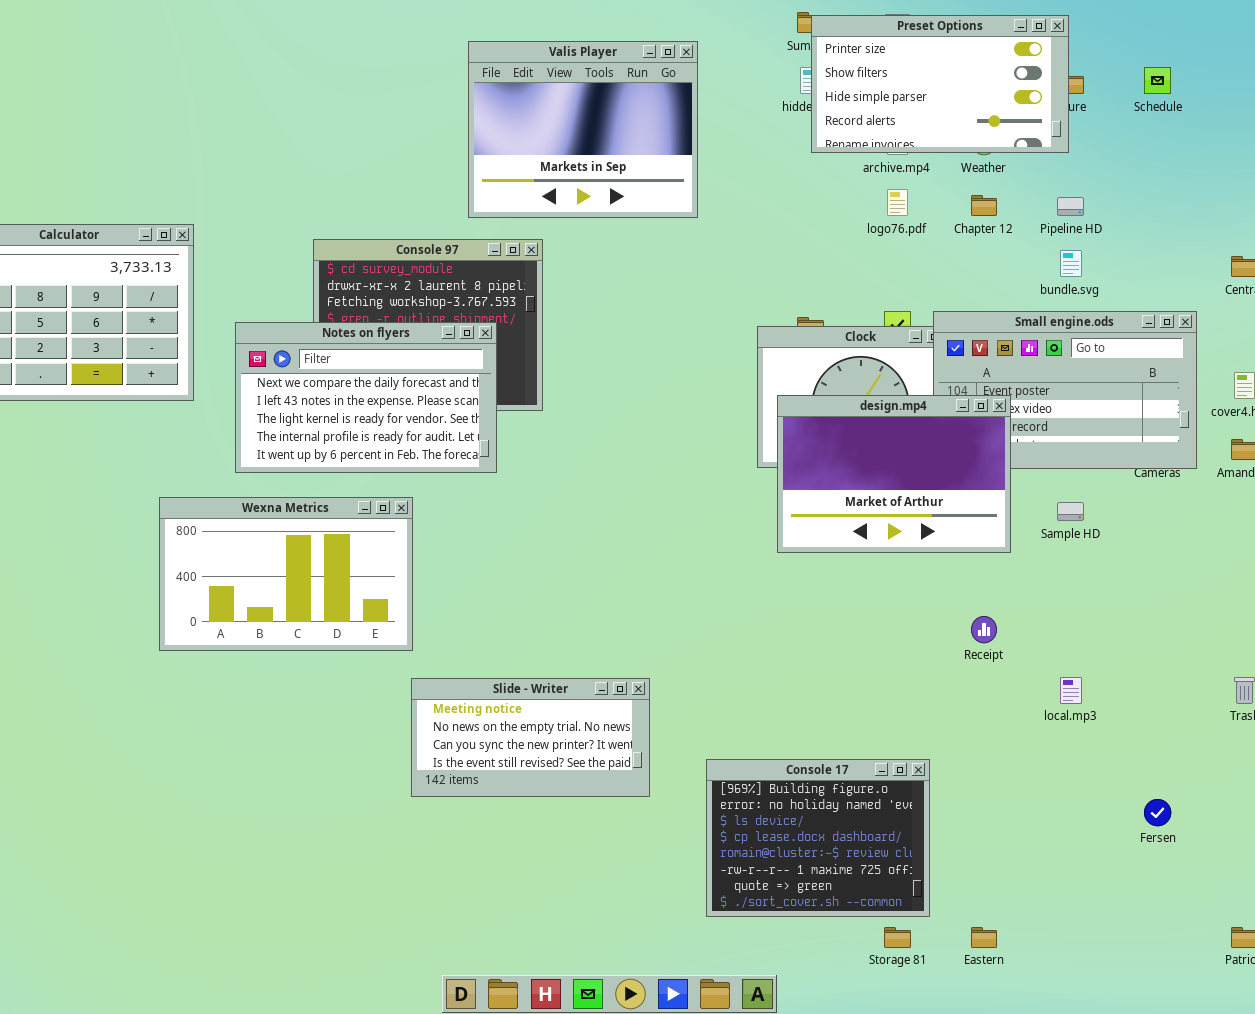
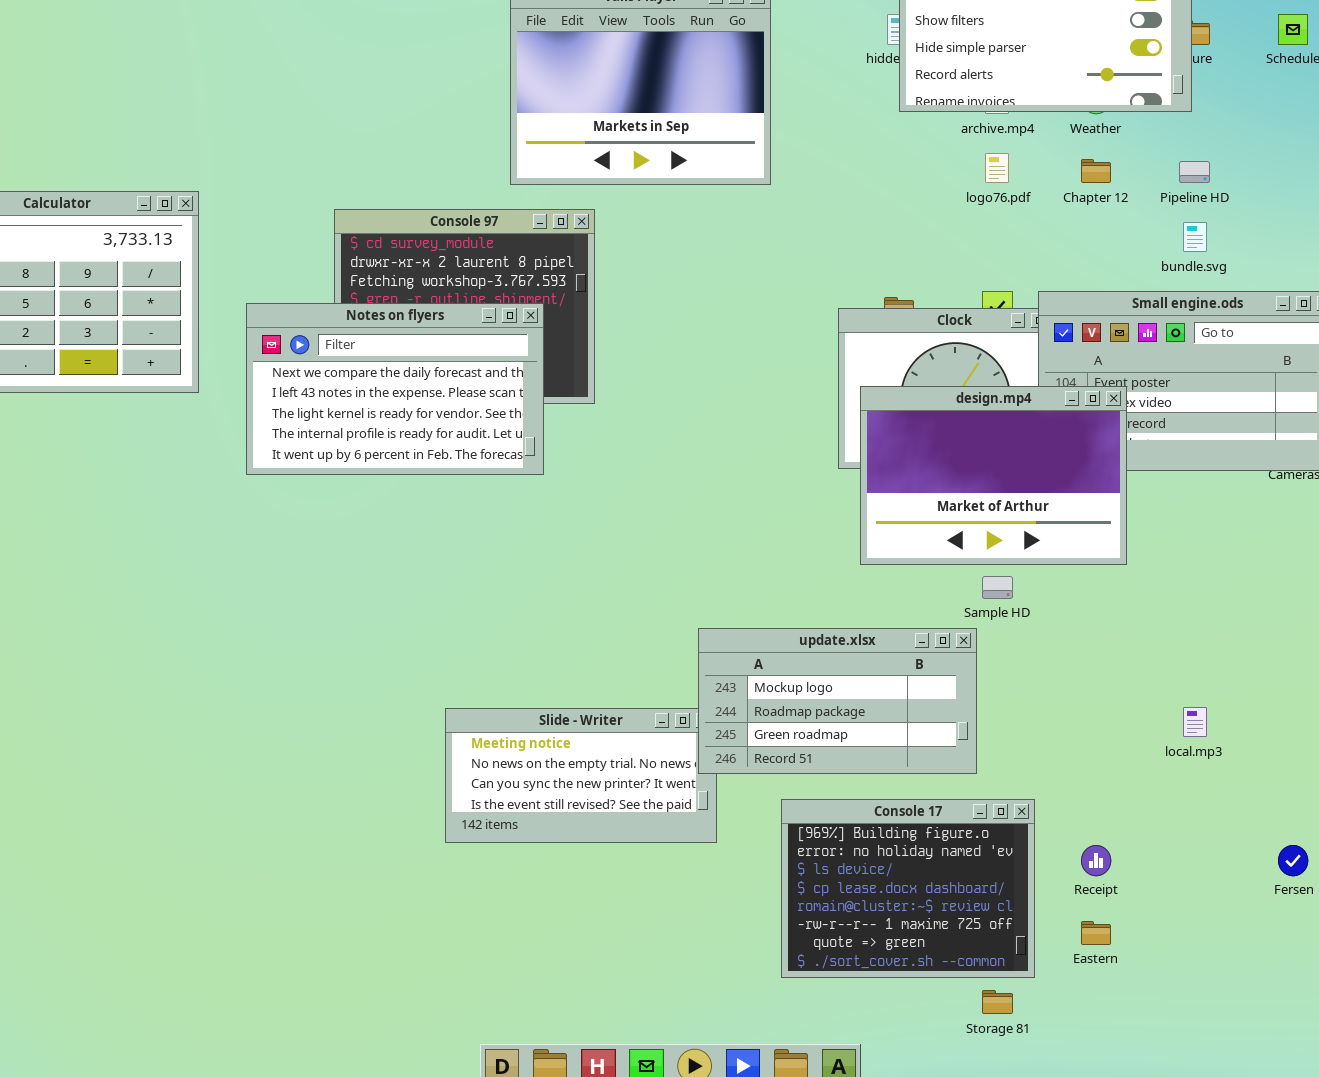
Wexna Metrics: [159,497,413,651] -> none, closed
Sample HD: [1057,502,1084,521] -> [982,576,1013,599], moved
update.xlsx: none -> [698,628,977,774], opened
Receipt: [971,616,997,643] -> [1081,845,1111,876], moved
Eastern: [971,927,997,948] -> [1081,921,1111,945], moved

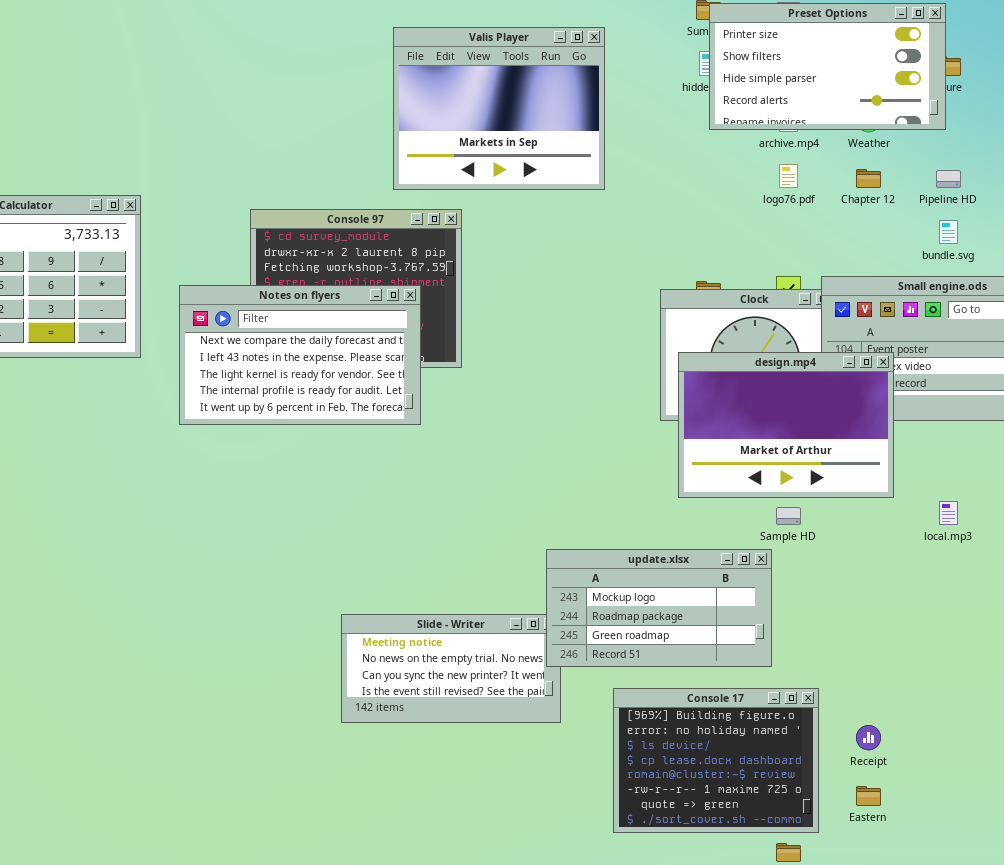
local.mp3: [1183,707,1207,737] -> [939,501,958,525], moved

